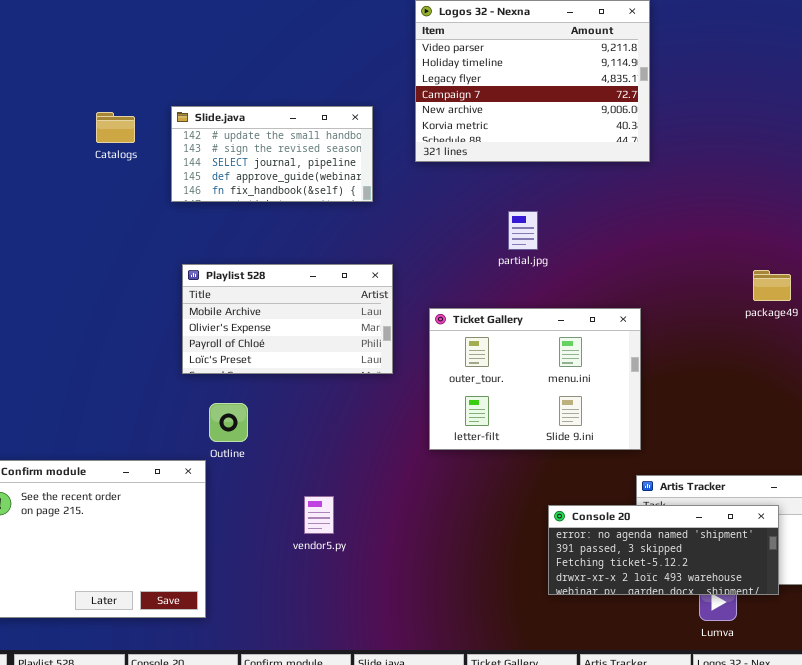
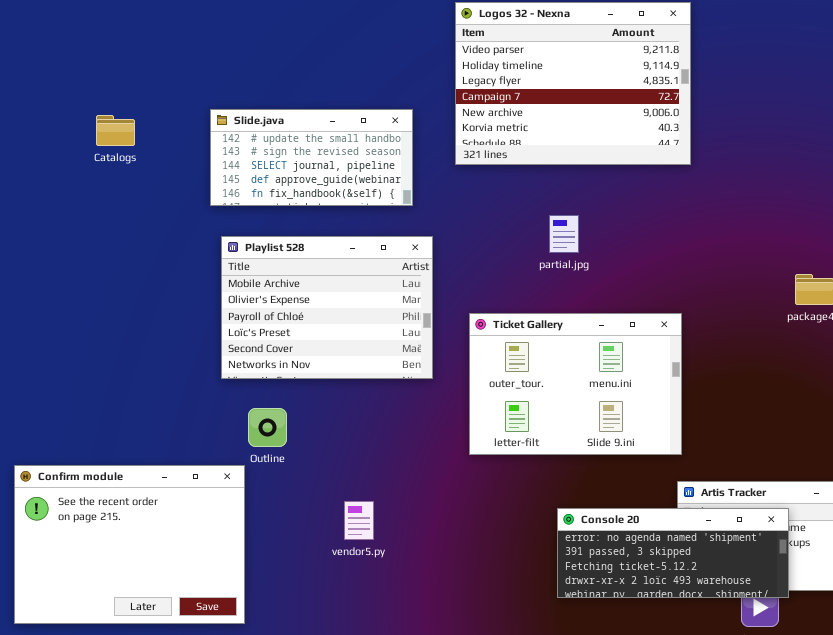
Catalogs: [96,112,135,143] -> [96,115,135,146], moved
Playlist 528: [182,264,393,374] -> [221,236,433,379], resized
Console 20: [548,505,779,595] -> [557,508,789,598], moved

